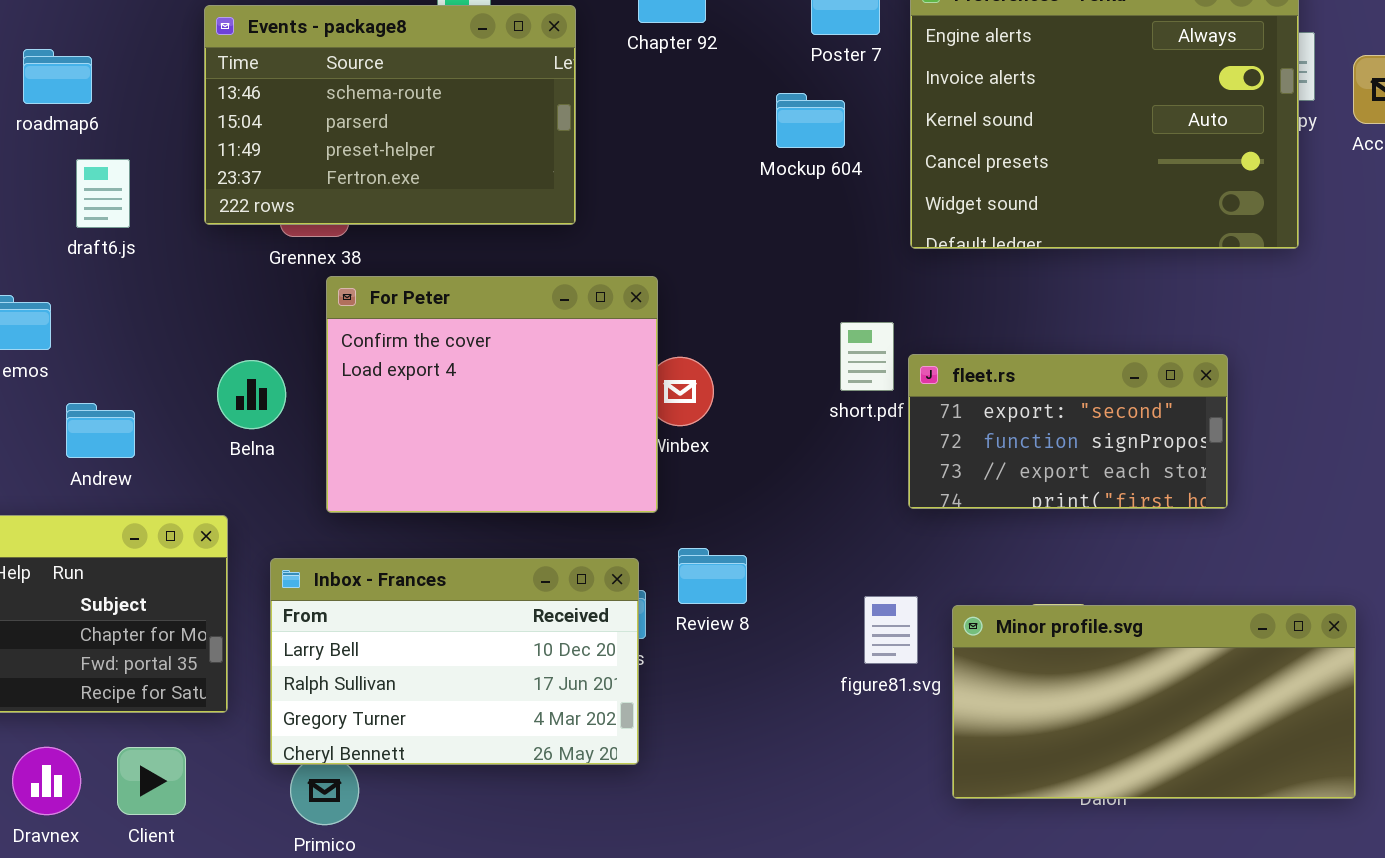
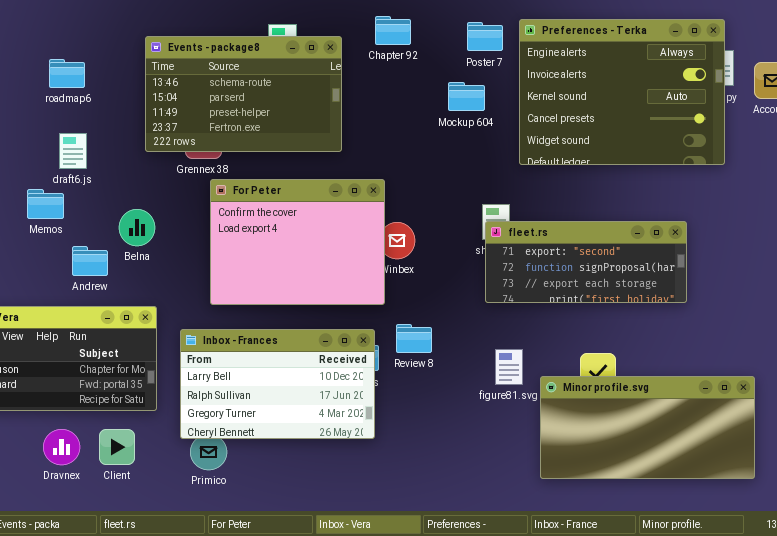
draft6.js: [76,159,130,228] -> [59,133,87,169], moved
fleet.rs: [908,354,1228,509] -> [485,221,687,303], resized
Belna: [217,360,286,429] -> [119,209,155,246], moved
Minor profile.svg: [952,605,1356,799] -> [540,376,755,479], moved

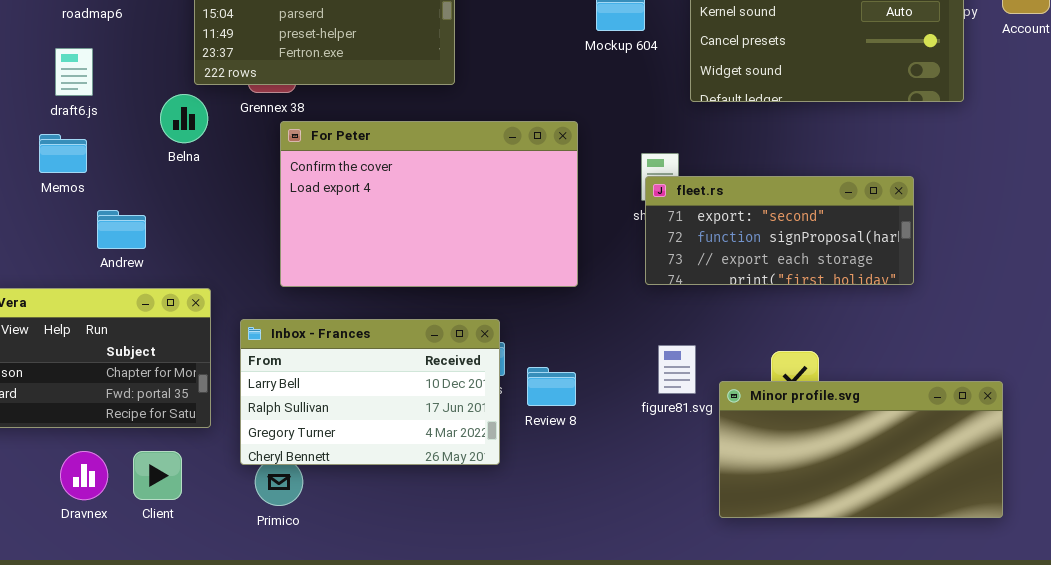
draft6.js: [59,133,87,169] -> [55,48,93,96], moved
For Peter: [210,179,385,305] -> [280,121,578,287], resized
Belna: [119,209,155,246] -> [160,94,208,143], moved
Review 8: [396,324,432,353] -> [527,367,576,406], moved

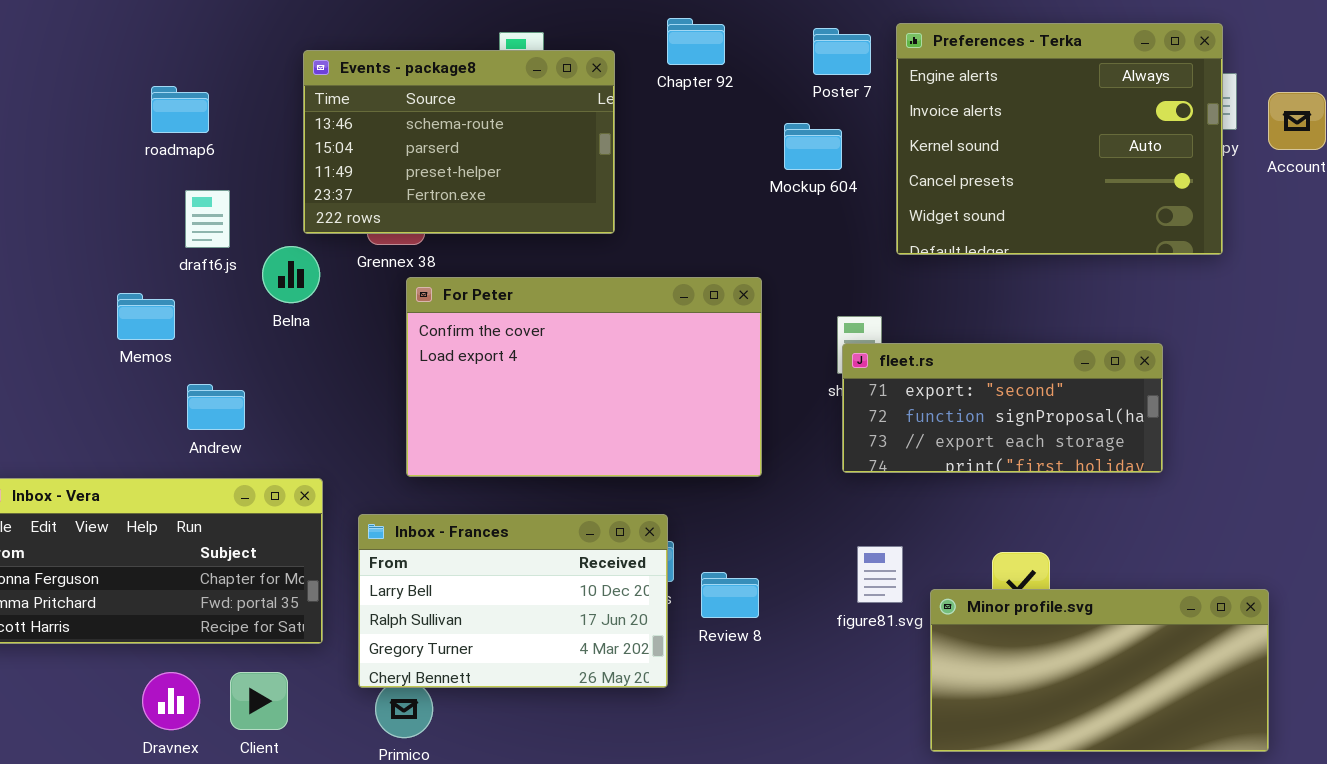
draft6.js: [55,48,93,96] -> [185,190,230,248], moved

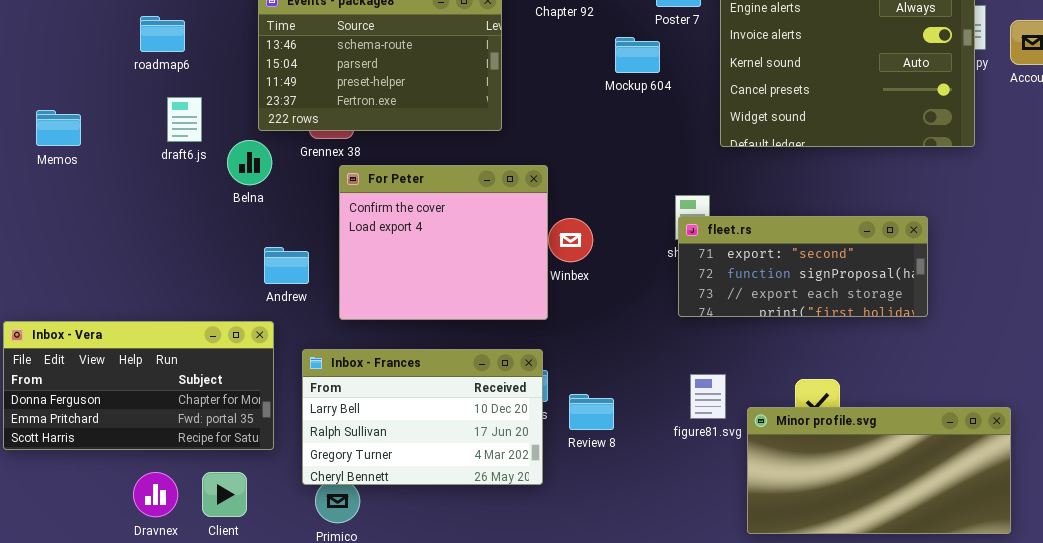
Mockup 604: [784,123,842,170] -> [615,37,660,73], moved
For Peter: [406,277,762,477] -> [339,165,548,320], resized
Memos: [117,293,175,340] -> [36,110,81,146], moved
Andrew: [187,384,245,430] -> [264,247,309,284], moved

